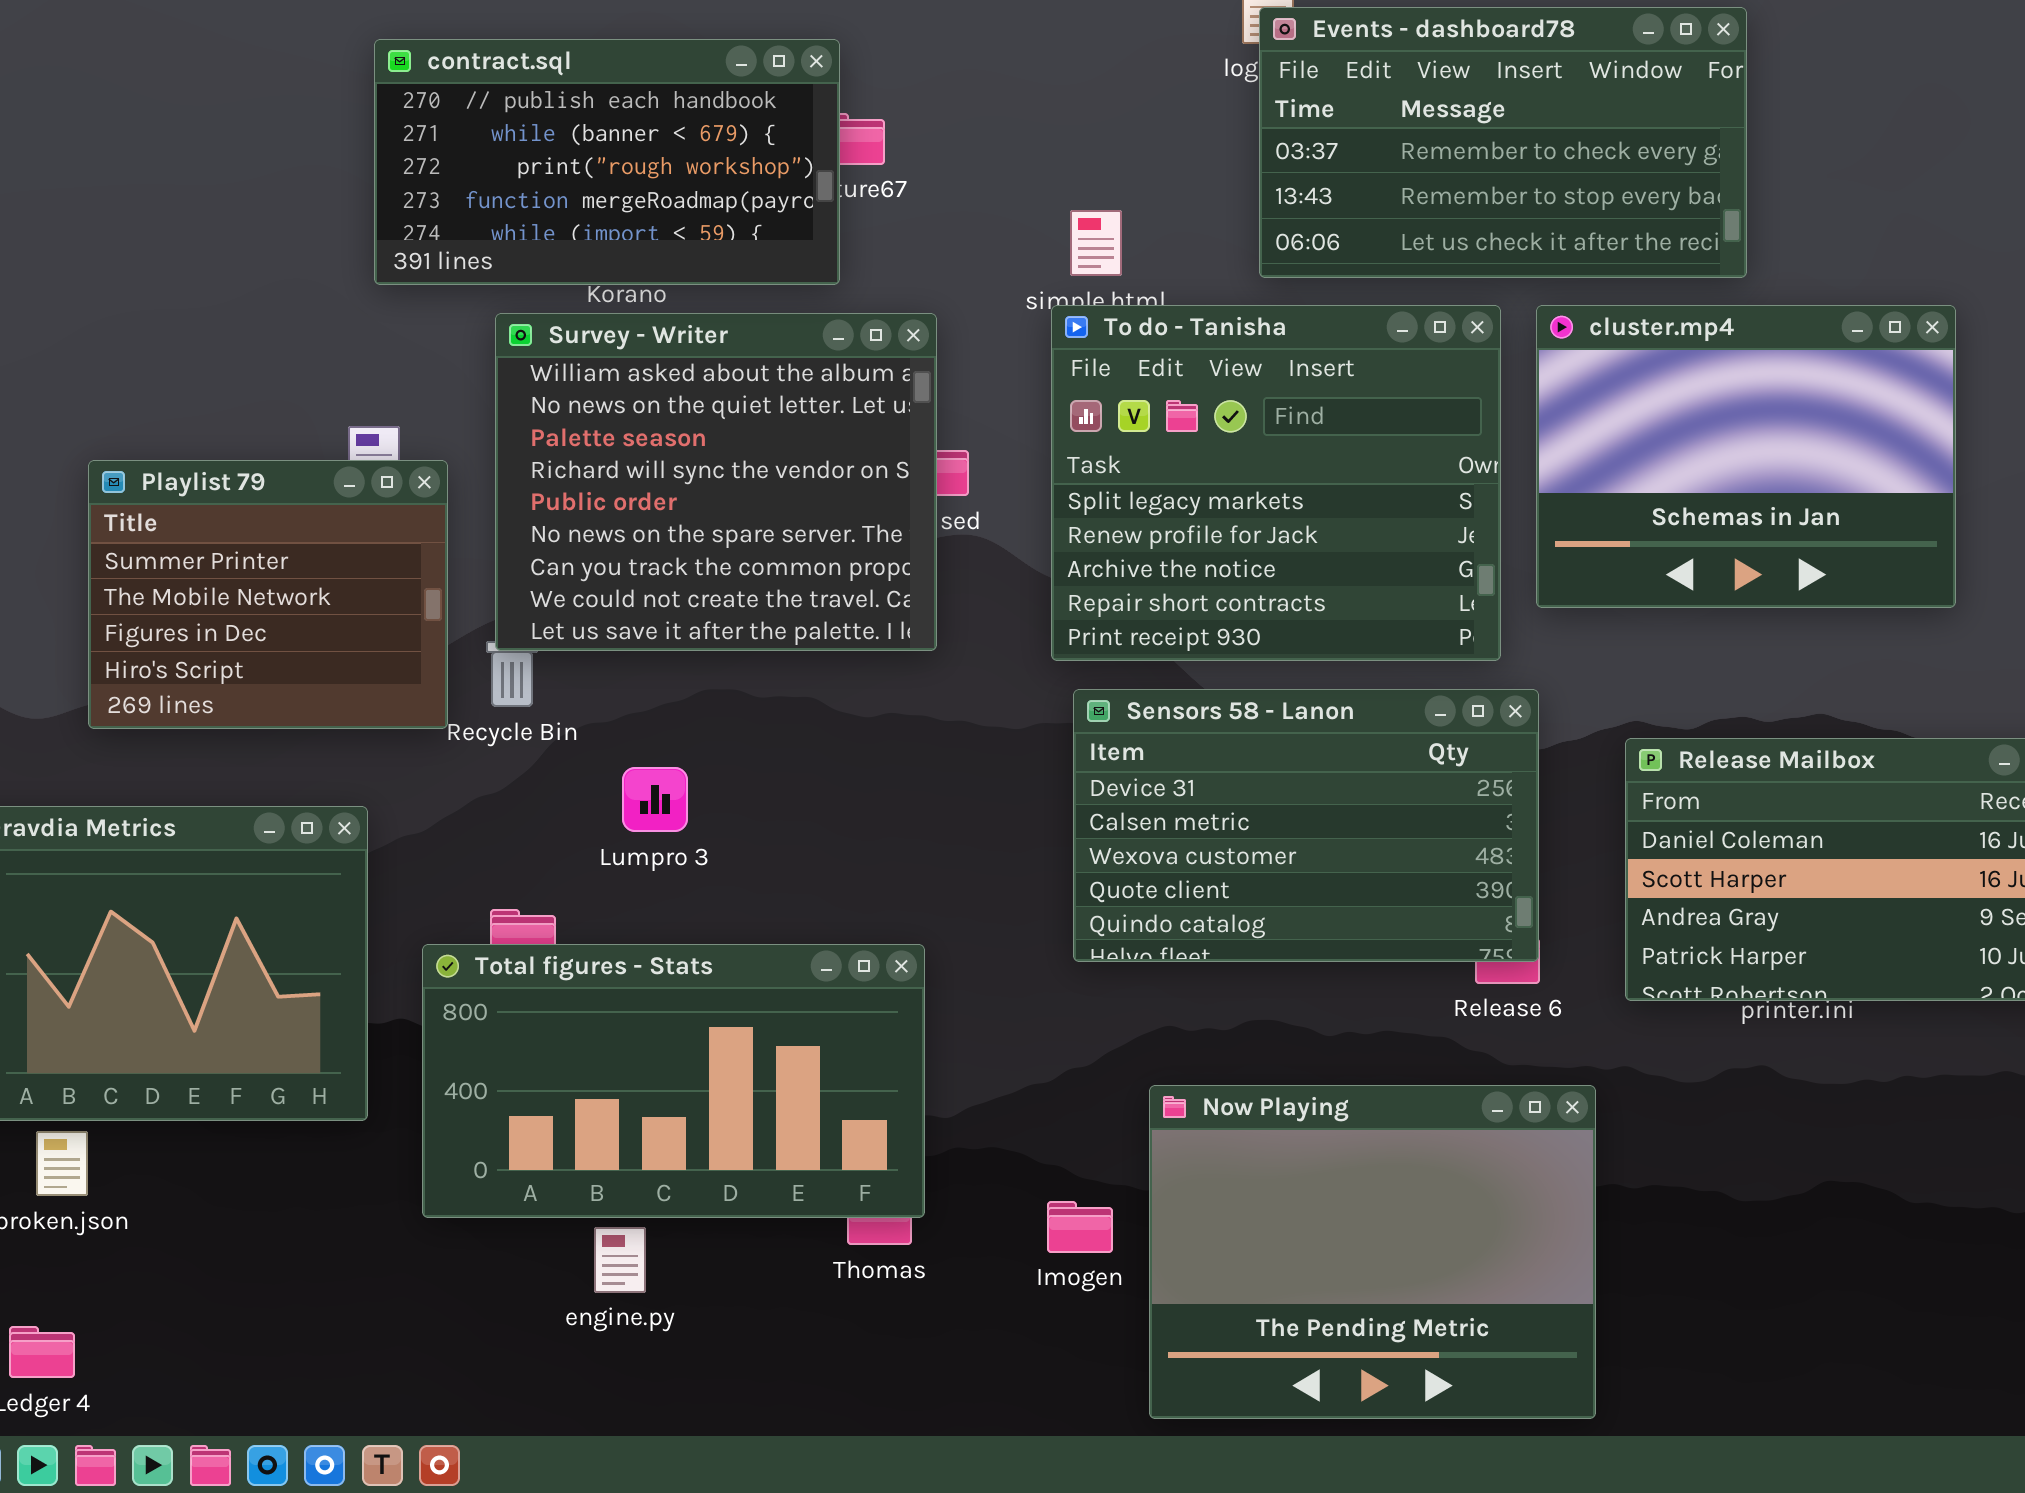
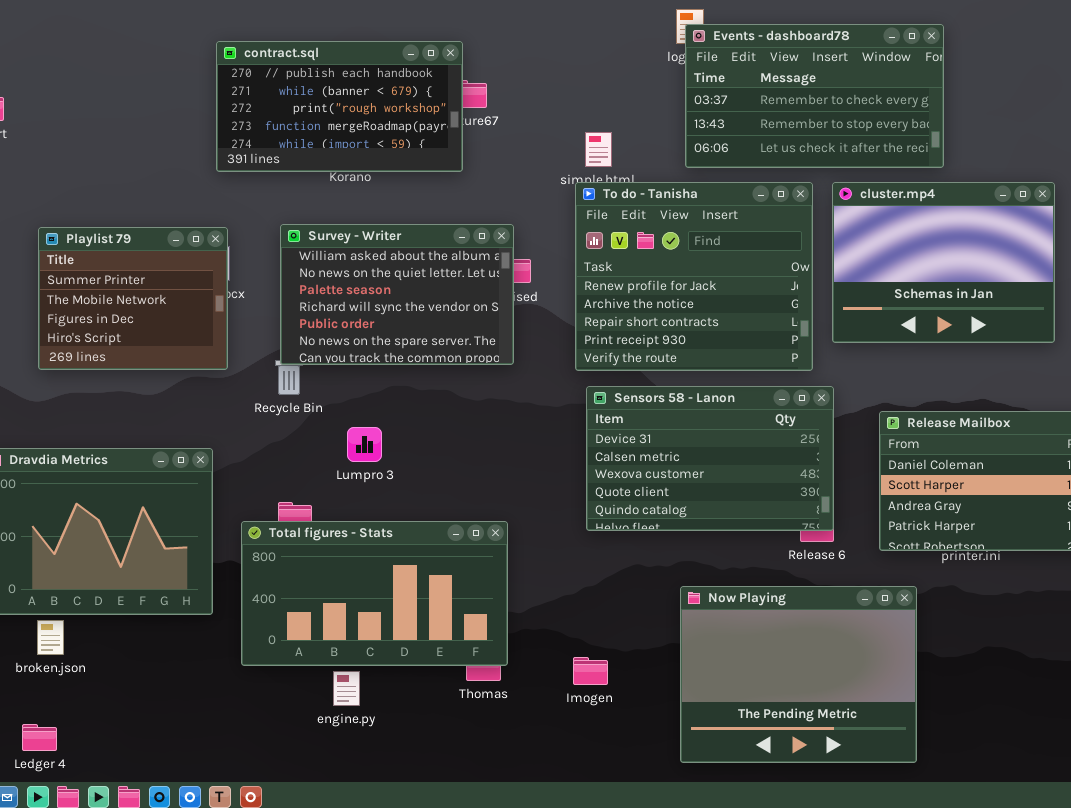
To do - Tanisha: [1051,305,1501,661] -> [575,182,813,371], scrolled down 1 row
Survey - Writer: [495,313,937,651] -> [280,224,514,365], resized
Playlist 79: [88,460,448,729] -> [38,227,228,370], moved
Now Playing: [1149,1085,1596,1419] -> [680,586,917,763], moved

